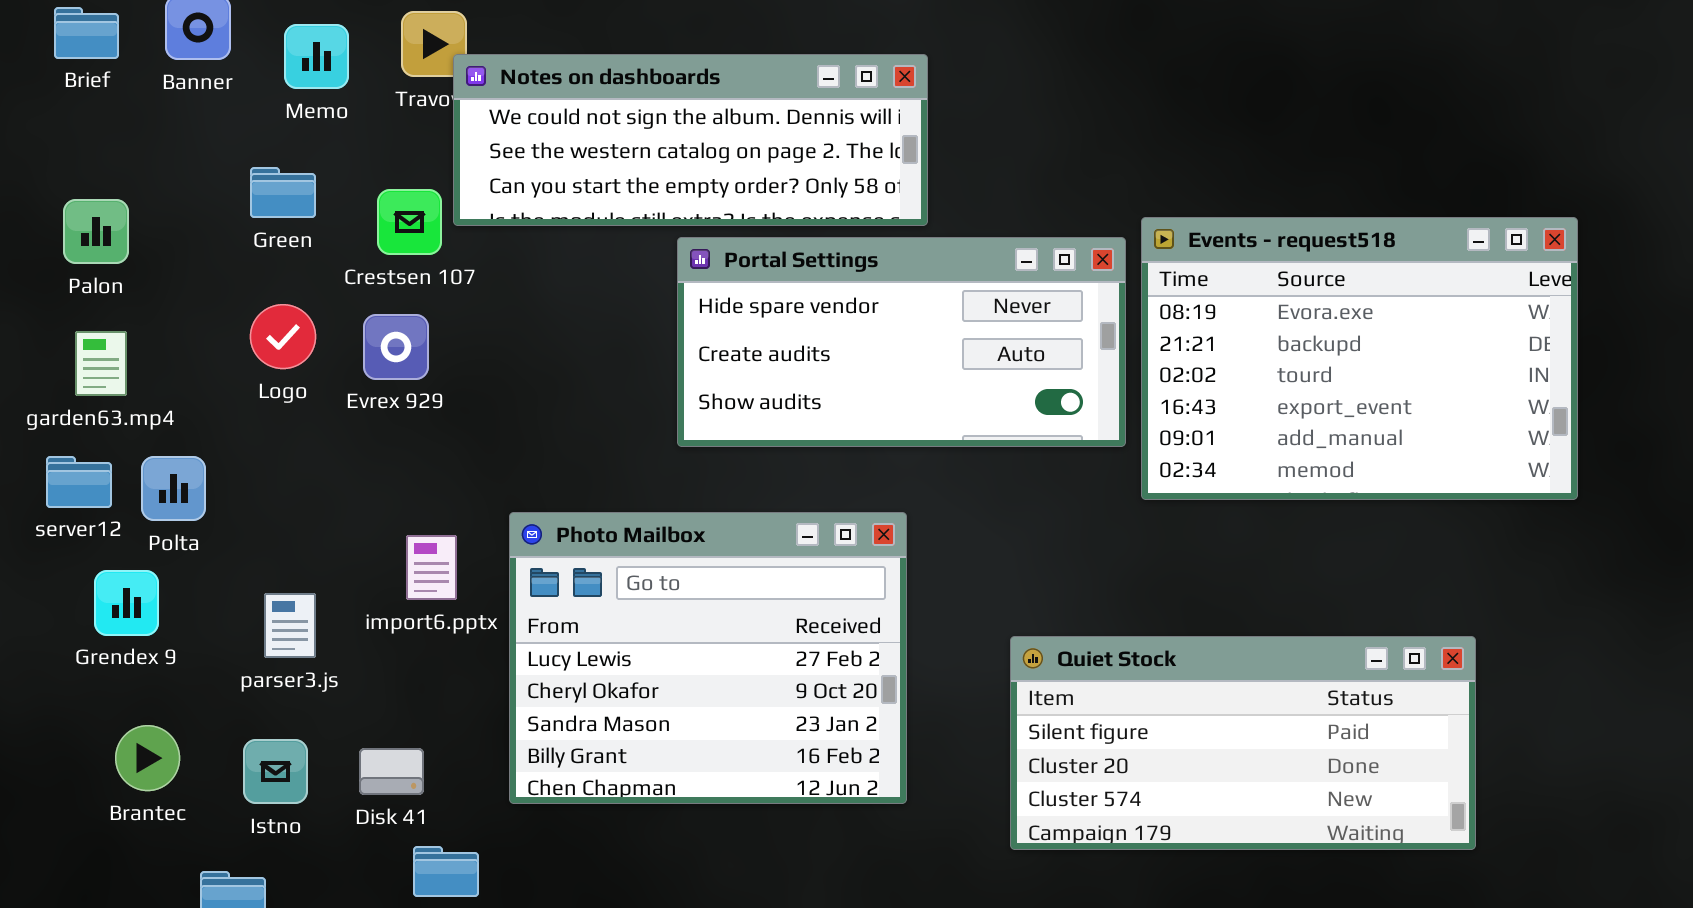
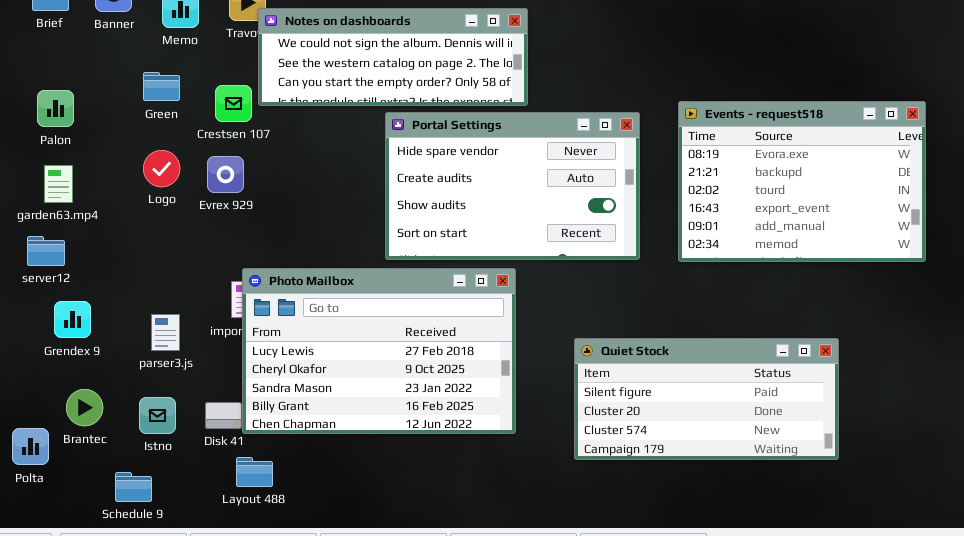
Events - request518: [1141,217,1578,500] -> [678,101,926,262], moved
Portal Settings: [677,237,1126,447] -> [385,112,640,260], resized
Polta: [141,456,206,521] -> [12,428,49,465], moved
Photo Mailbox: [509,512,907,804] -> [242,268,516,434], resized

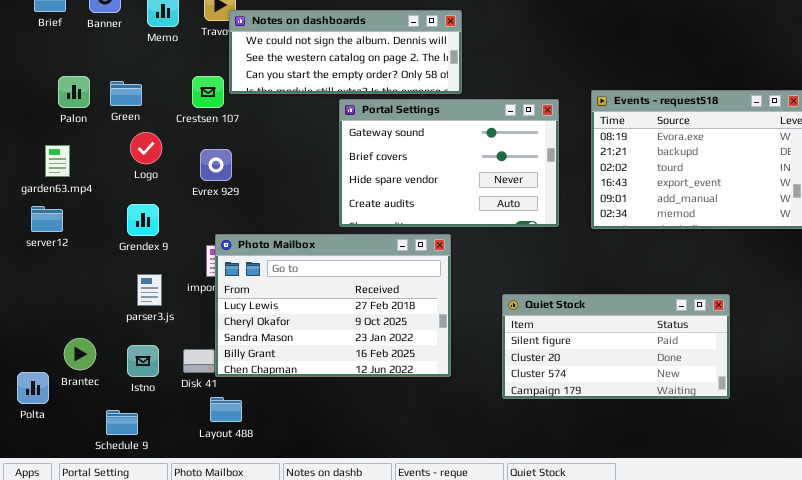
Green: [143,72,180,101] -> [110,81,142,106], moved
Palon: [37,90,74,127] -> [58,76,90,108], moved
Portal Settings: [385,112,640,260] -> [339,99,559,227], scrolled up 2 rows
Evrex 929: [207,156,244,193] -> [200,149,232,181], moved
Grendex 9: [54,301,91,338] -> [127,204,159,236], moved

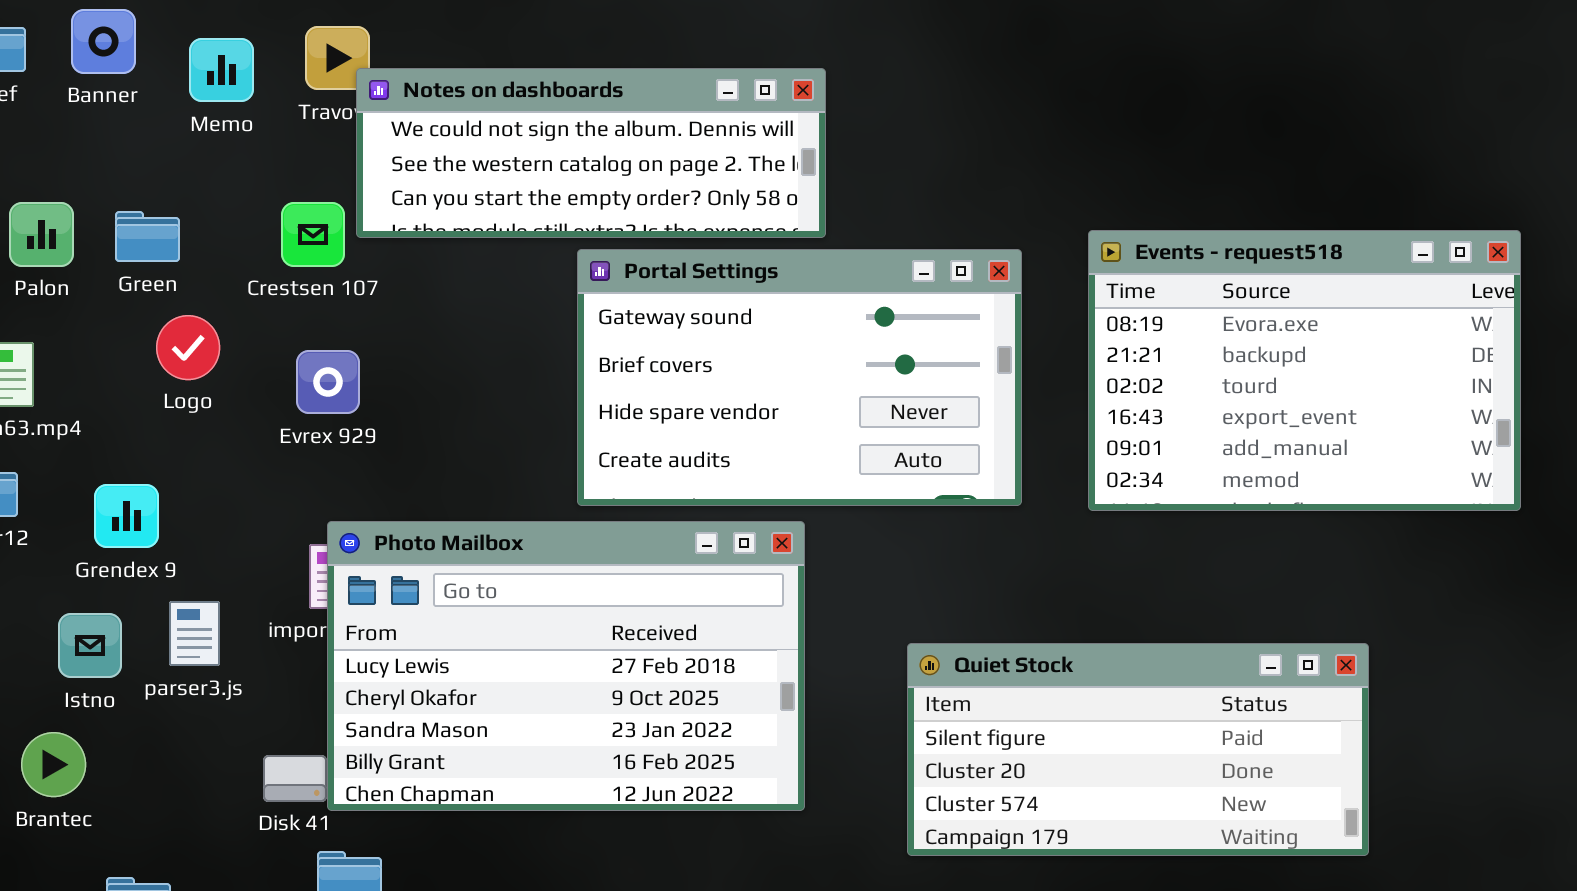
Grendex 9: [127,204,159,236] -> [94,484,159,548], moved
Istno: [127,345,159,377] -> [58,613,122,678], moved

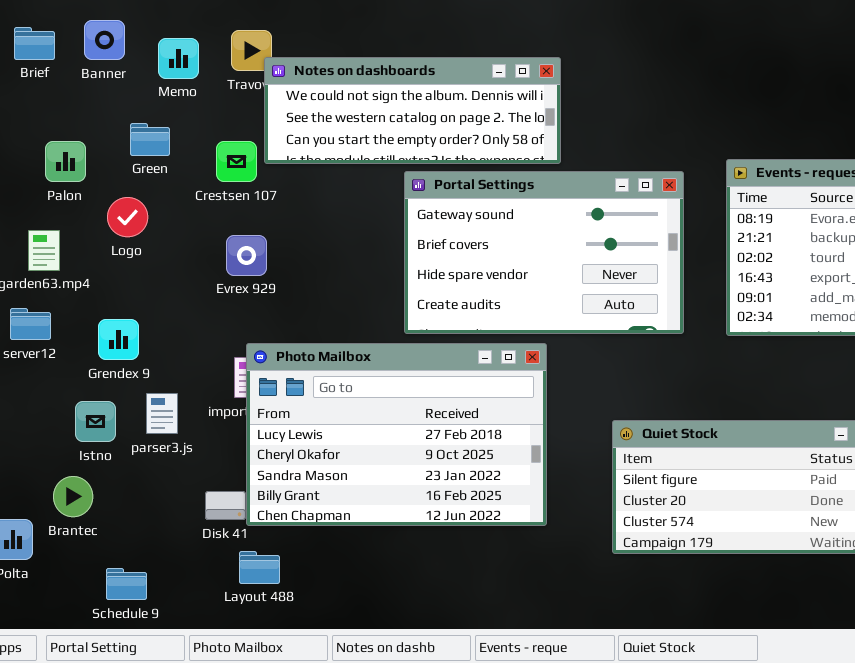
Green: [115,211,180,262] -> [130,123,170,156], moved
Logo: [156,315,220,380] -> [107,197,148,237], moved

